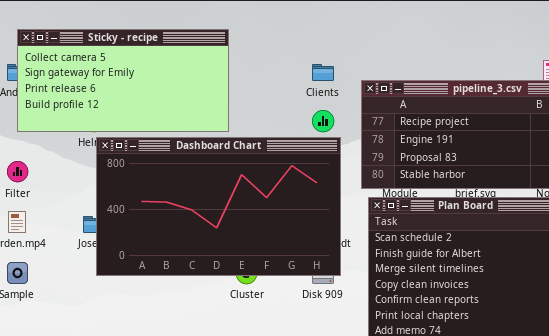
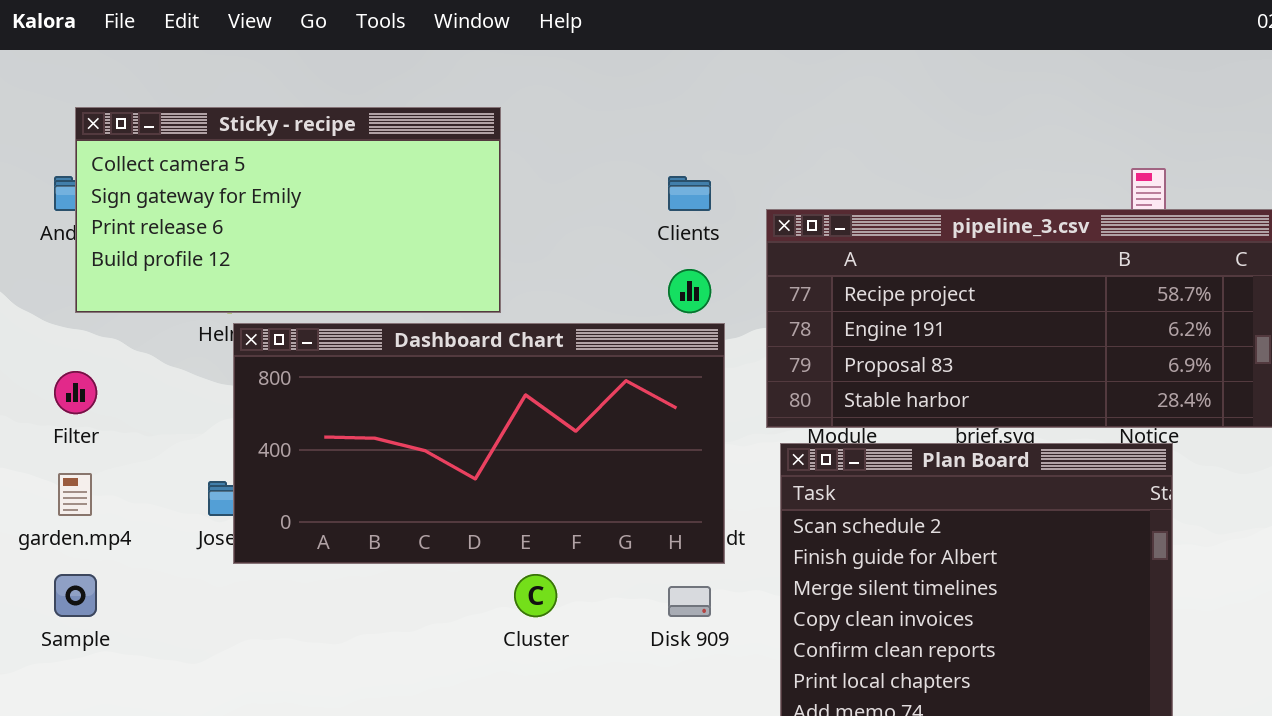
Dashboard Chart: [96,137,341,276] -> [233,323,725,564], resized

